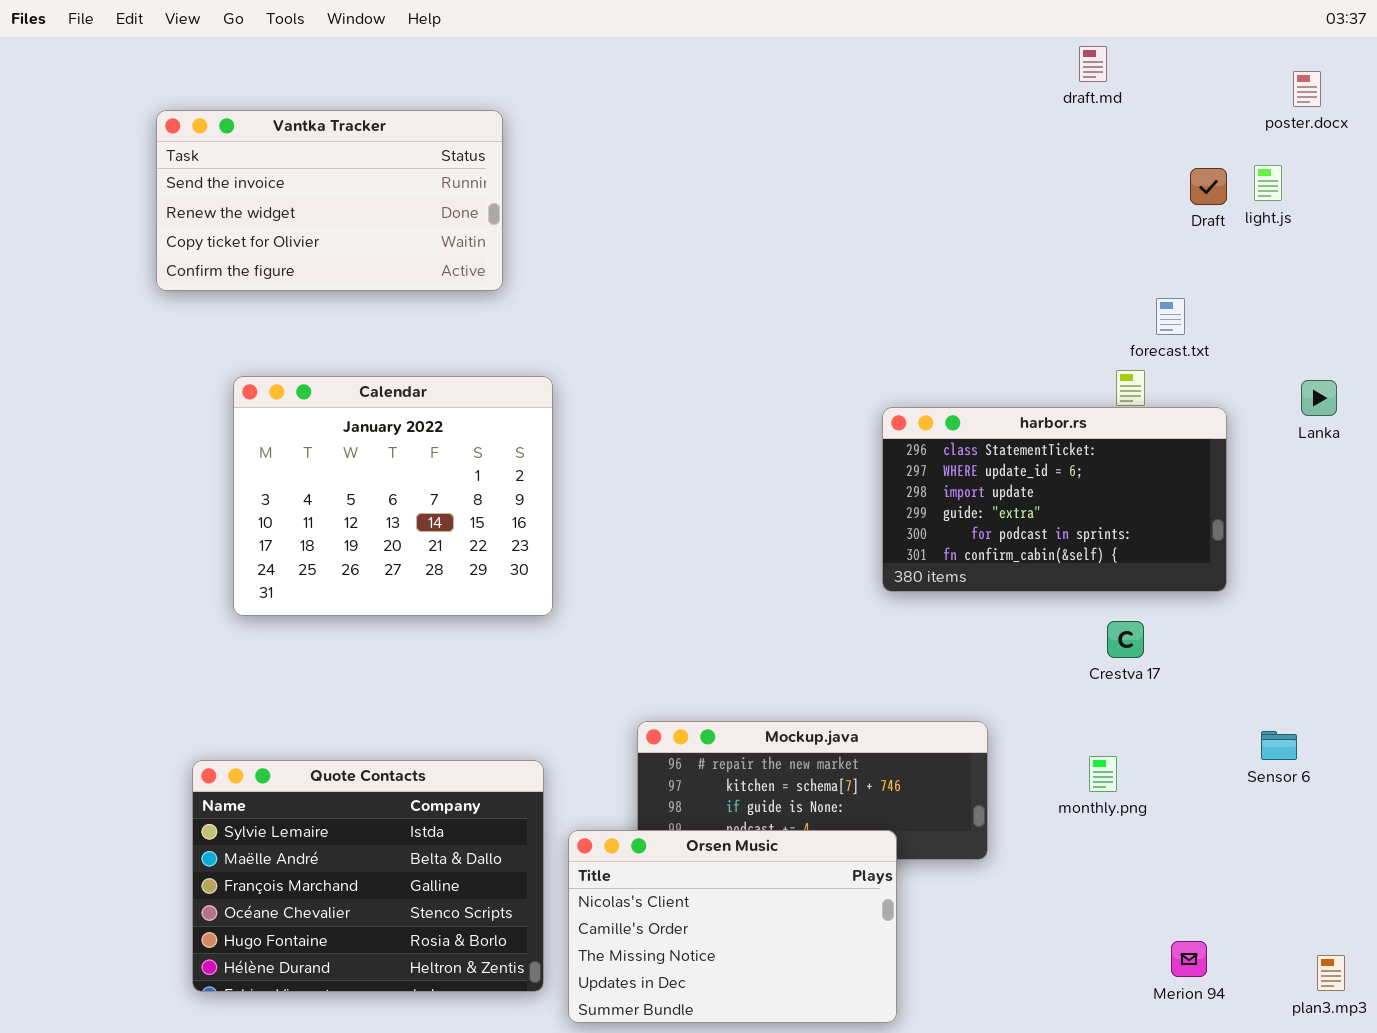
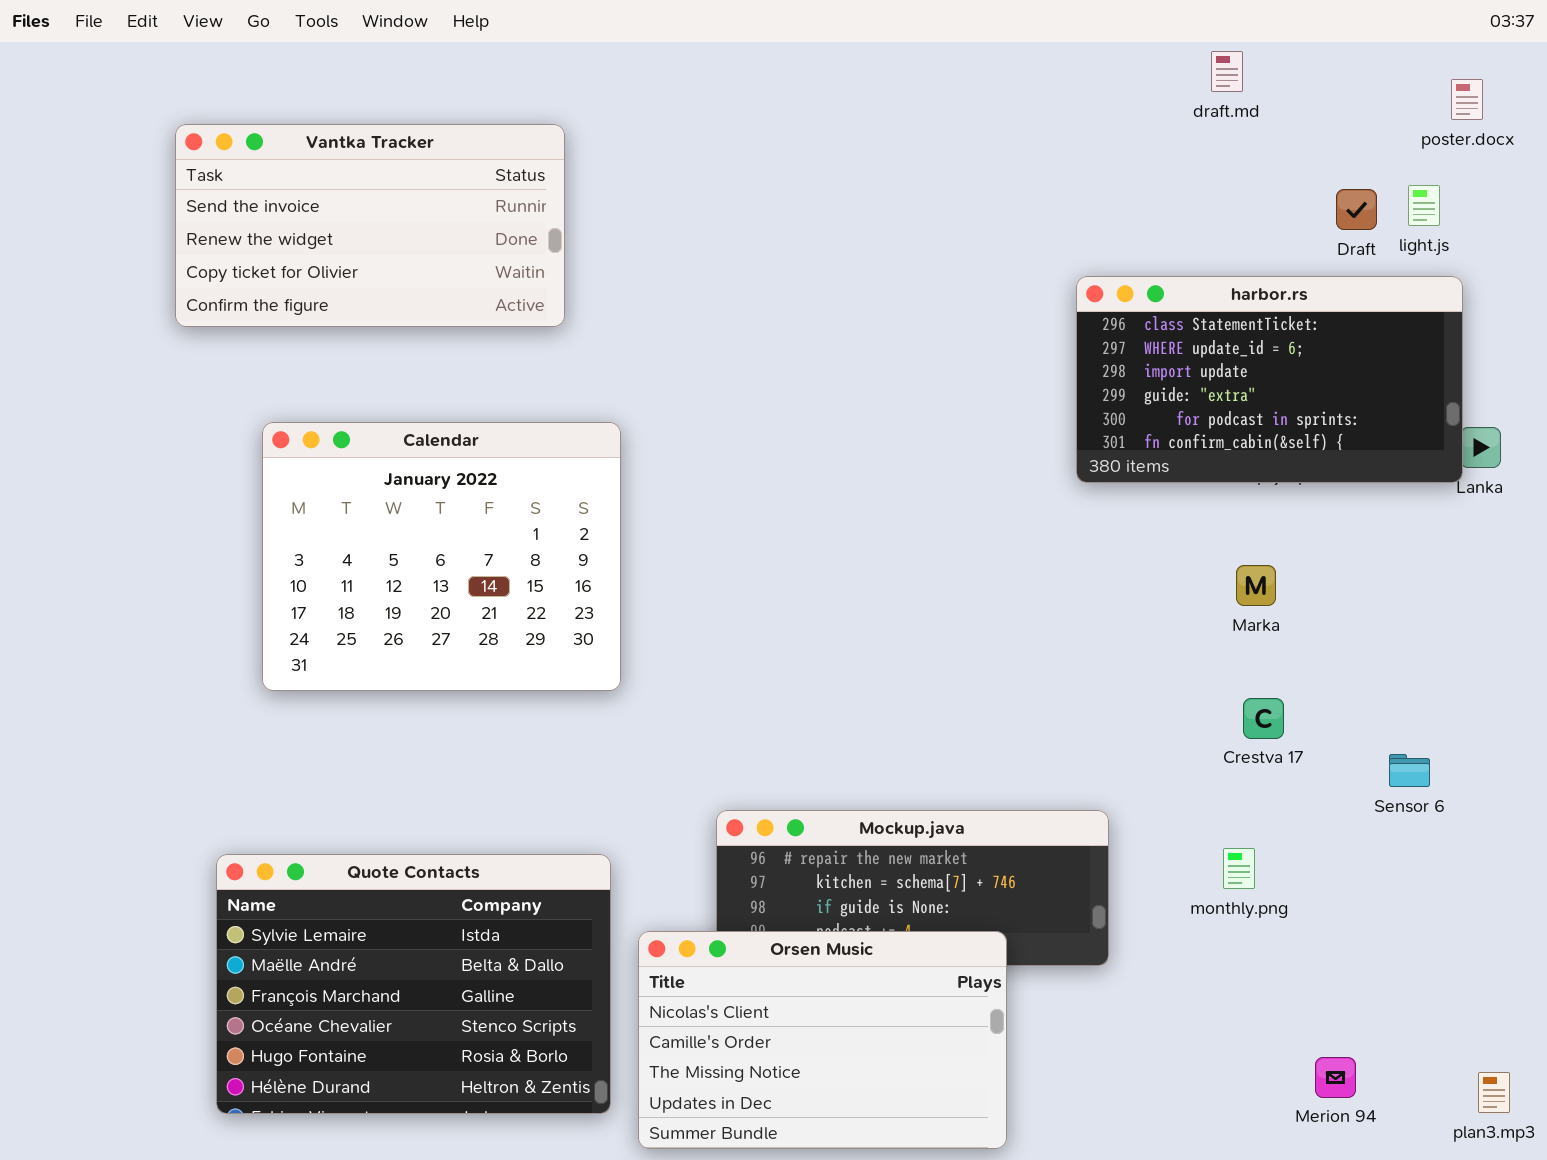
harbor.rs: [882,407,1227,592] -> [1076,276,1463,483], moved
Sensor 6: [1261,731,1297,760] -> [1389,754,1430,787], moved

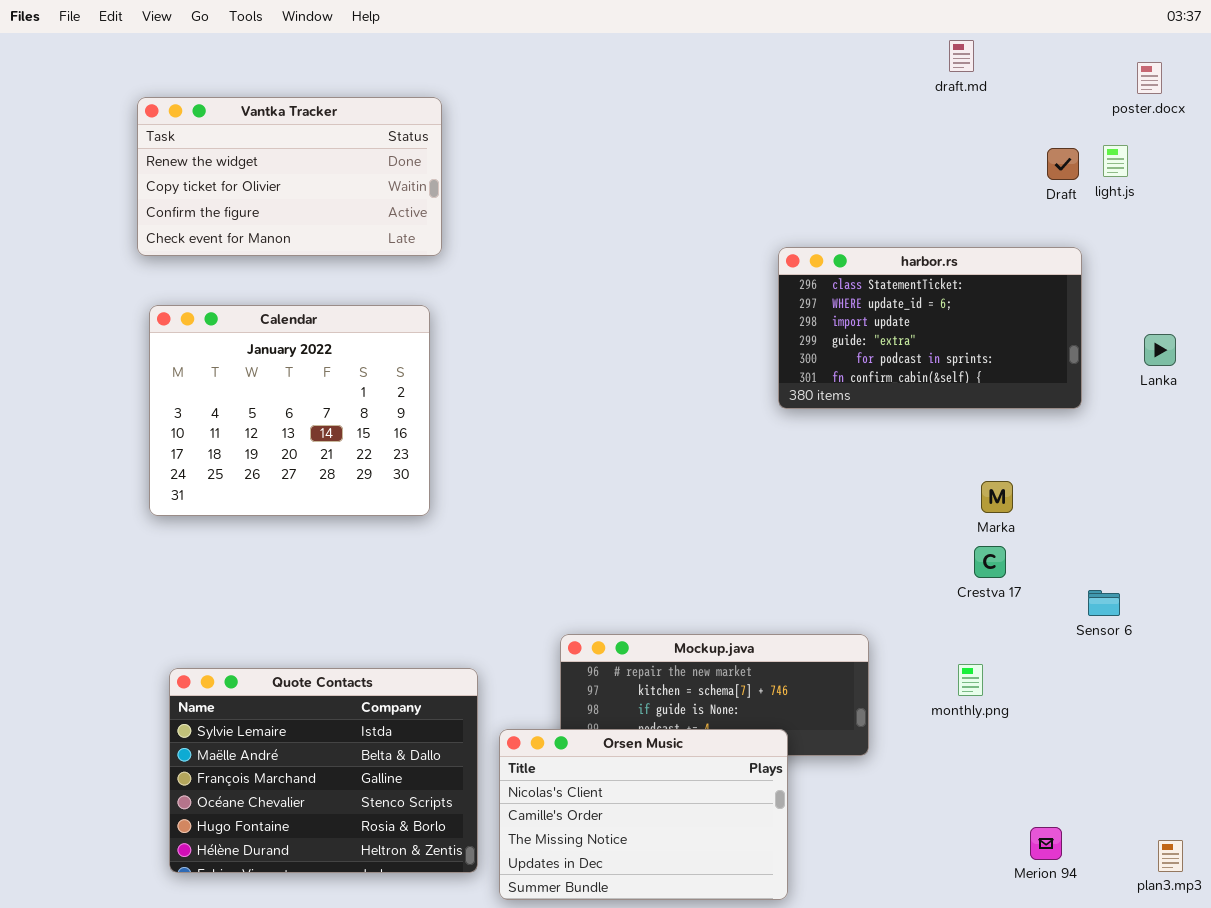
Vantka Tracker: [175,124,565,327] -> [137,97,442,256], scrolled down 1 row
harbor.rs: [1076,276,1463,483] -> [778,247,1082,409], moved
Calendar: [262,422,621,691] -> [149,305,430,516], moved
Marka: [1236,565,1276,606] -> [981,481,1013,513], moved

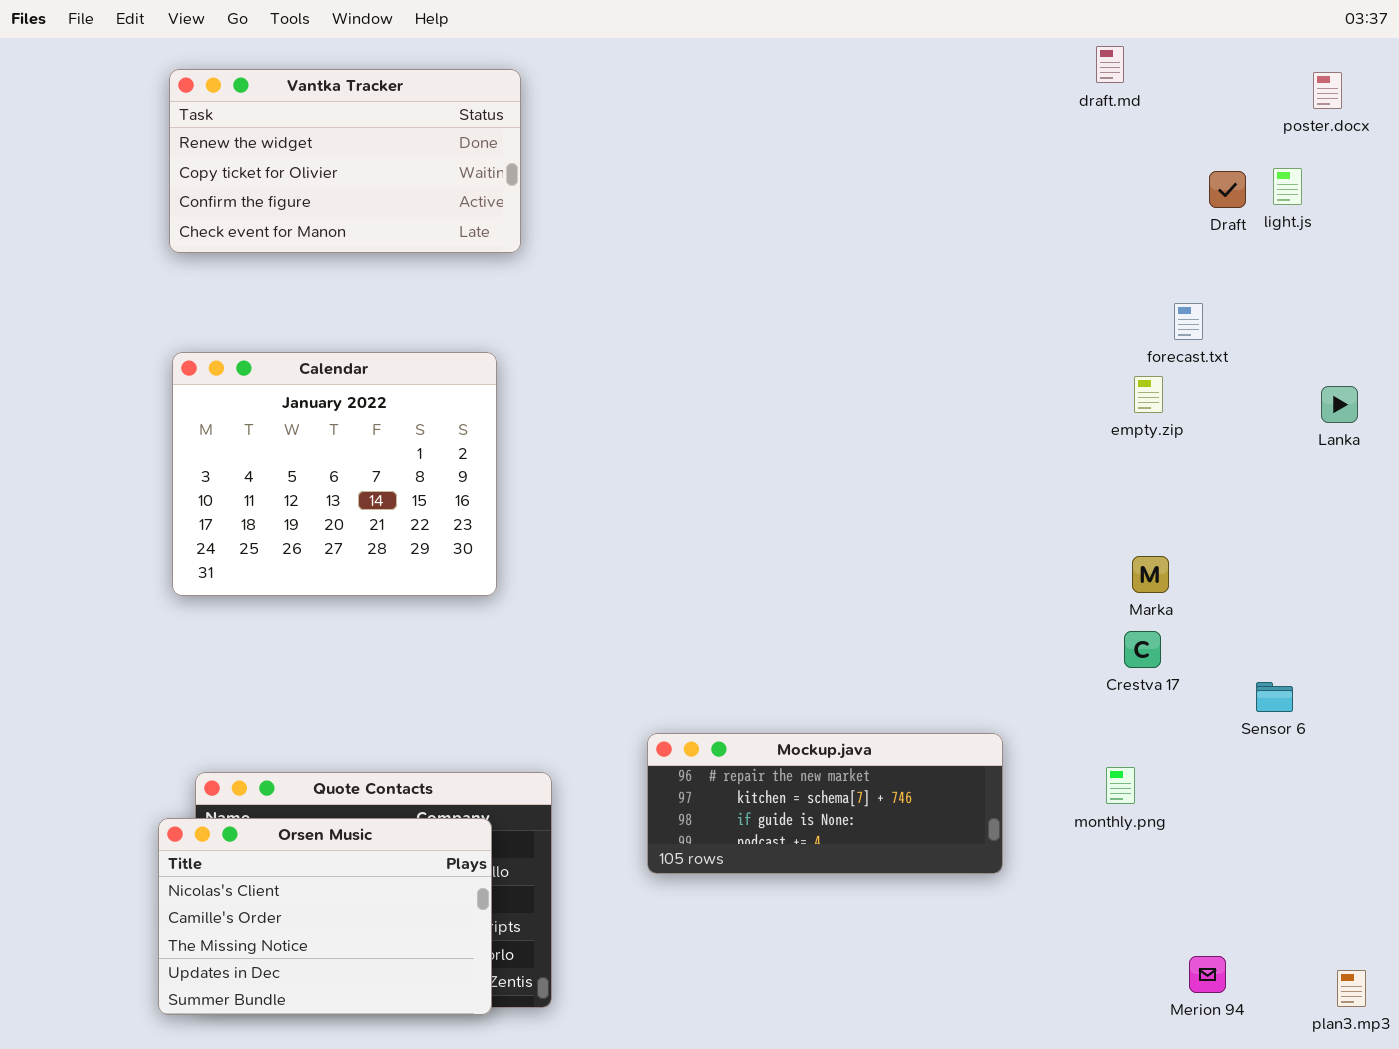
Vantka Tracker: [137,97,442,256] -> [169,69,521,253], moved
harbor.rs: [778,247,1082,409] -> none, closed
Orsen Music: [499,729,788,900] -> [158,818,492,1015], moved

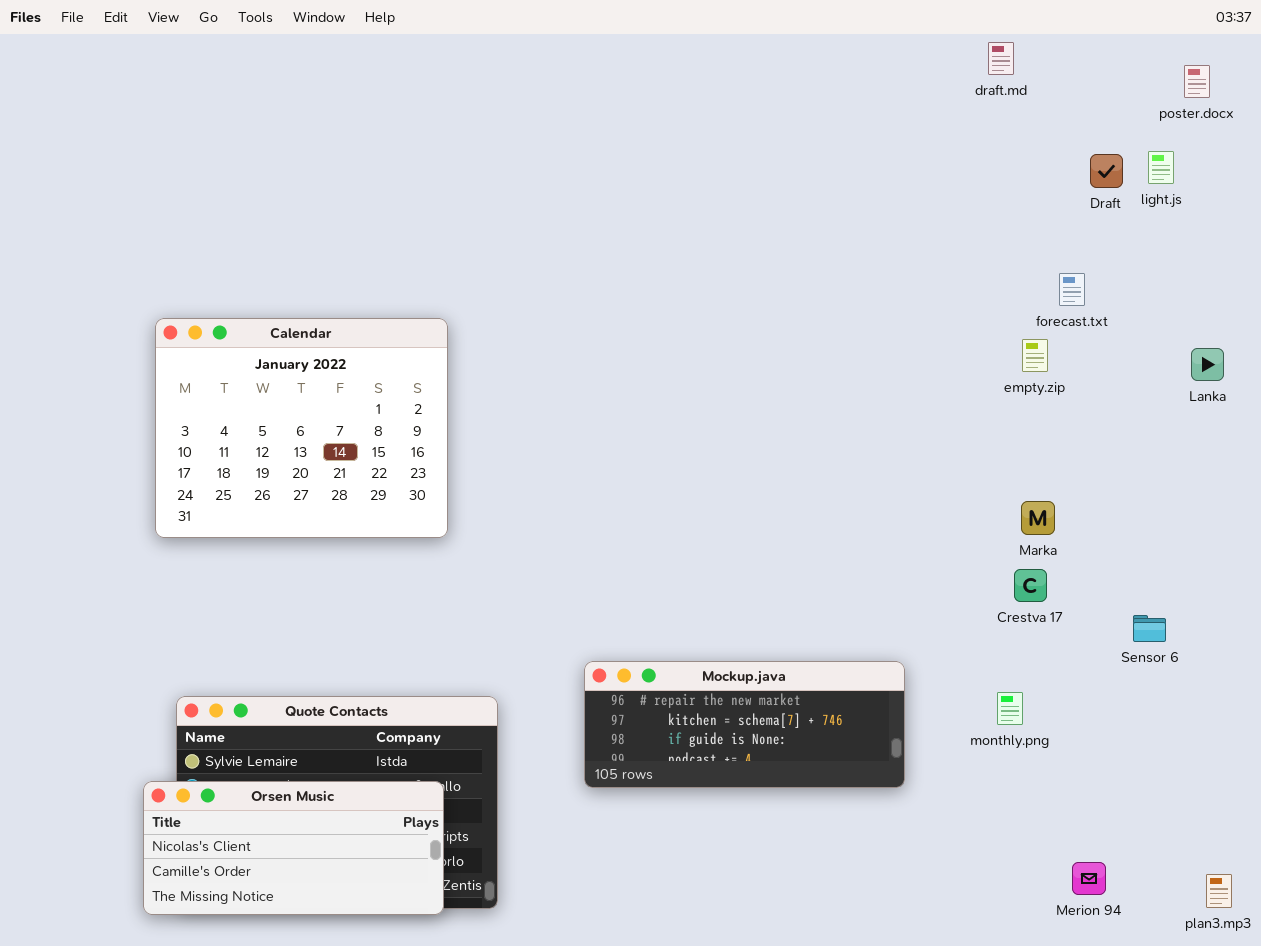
Vantka Tracker: [169,69,521,253] -> none, closed
Orsen Music: [158,818,492,1015] -> [143,781,444,915], resized

